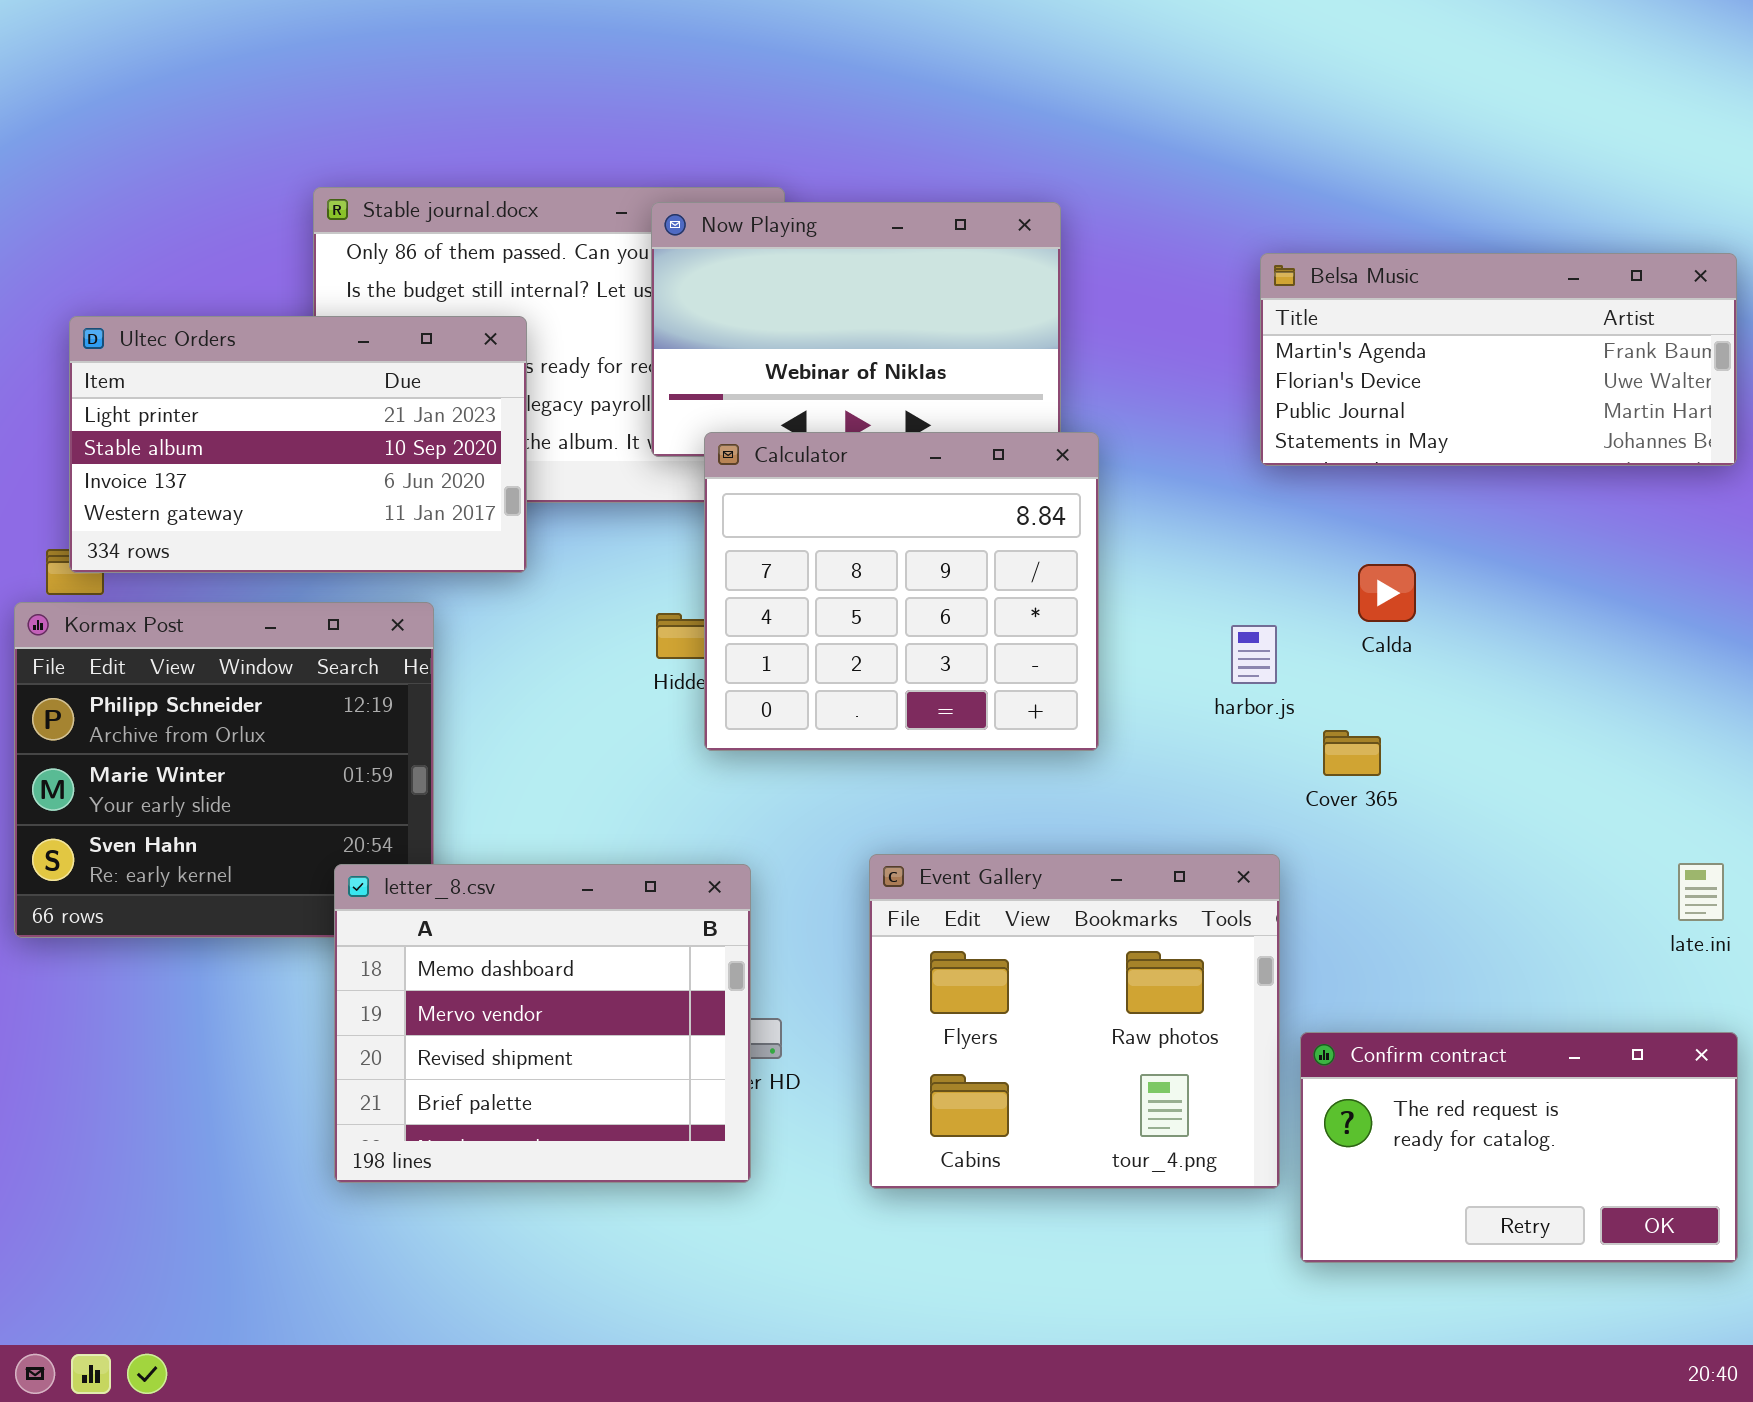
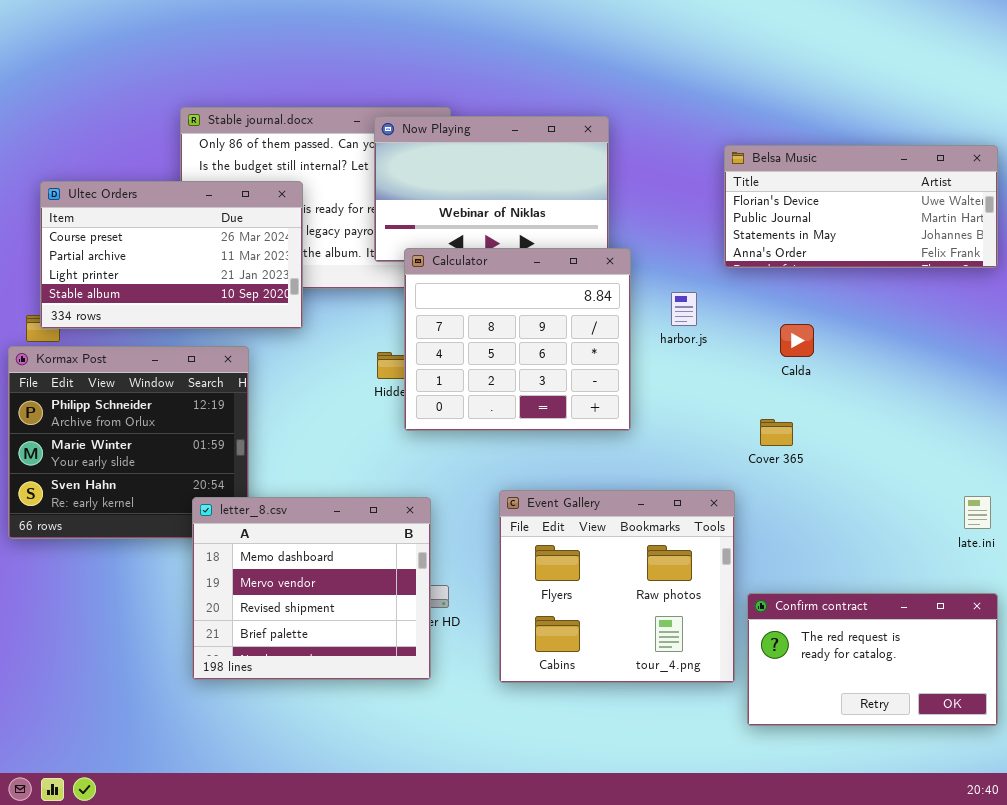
Belsa Music: [1260,253,1737,466] -> [724,145,998,268], scrolled down 1 row
Ultec Orders: [69,316,527,573] -> [40,181,303,329], scrolled up 2 rows
harbor.js: [1231,625,1277,684] -> [671,292,697,326], moved

